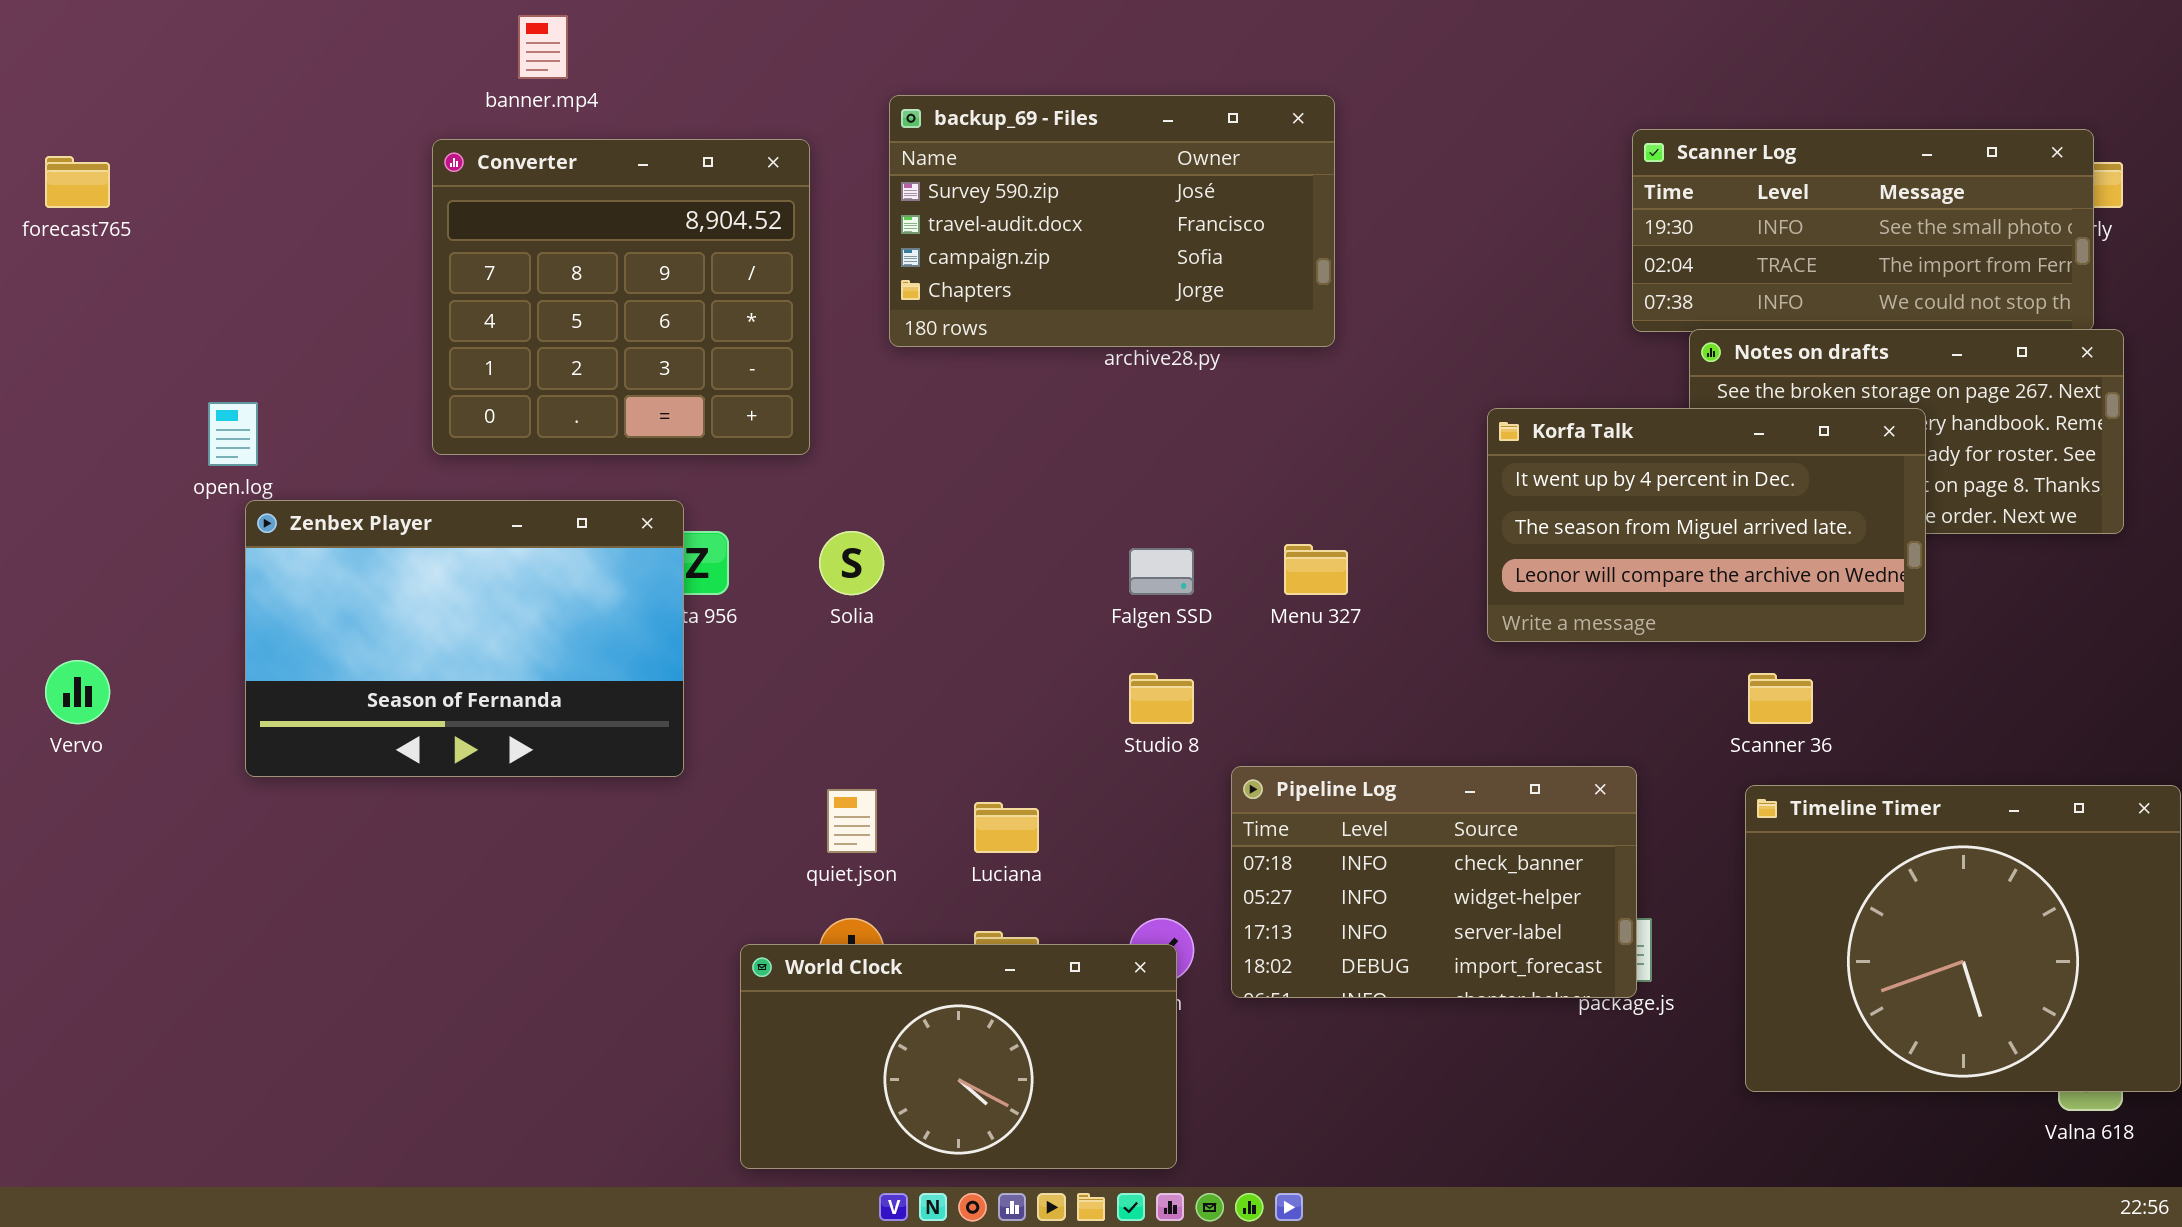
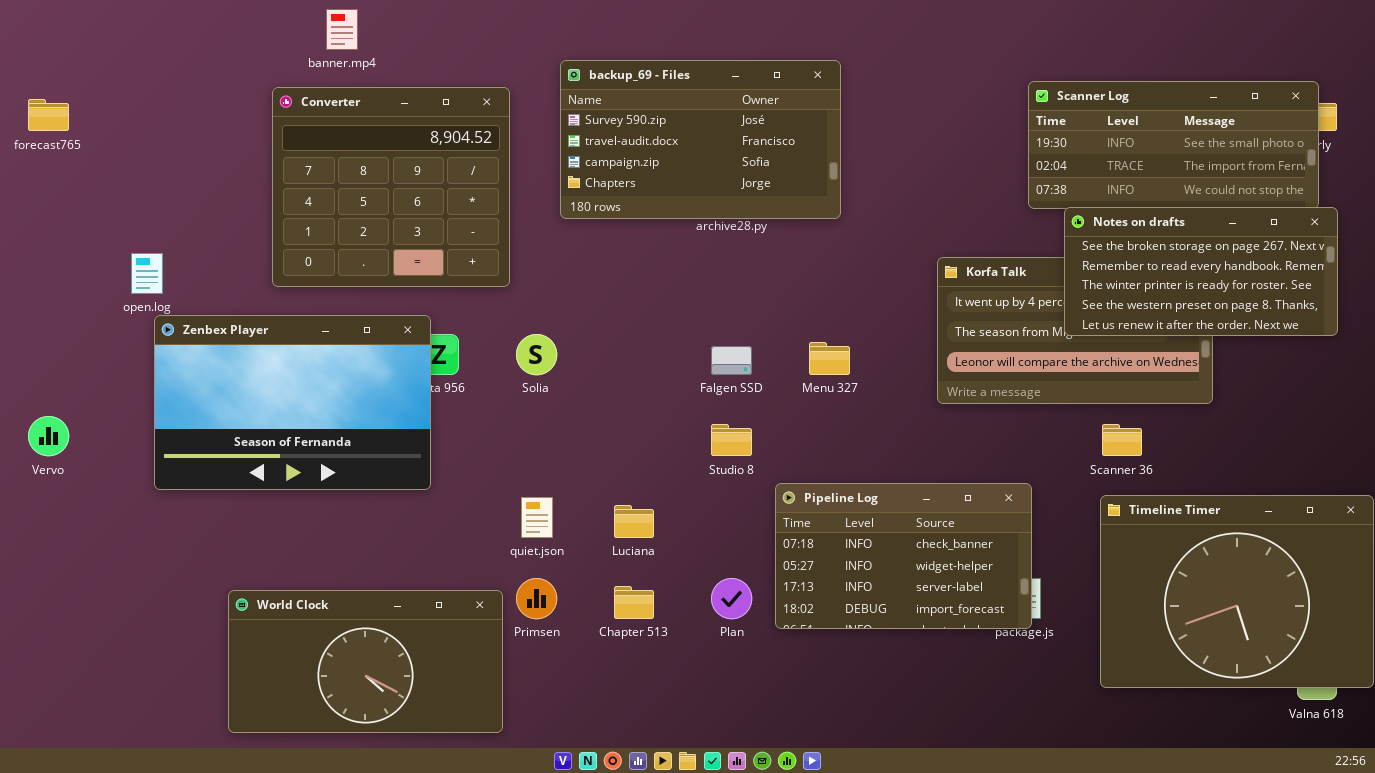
Notes on drafts: [1689,329,2124,534] -> [1064,207,1338,336], raised
World Clock: [740,944,1177,1169] -> [228,590,503,733], moved

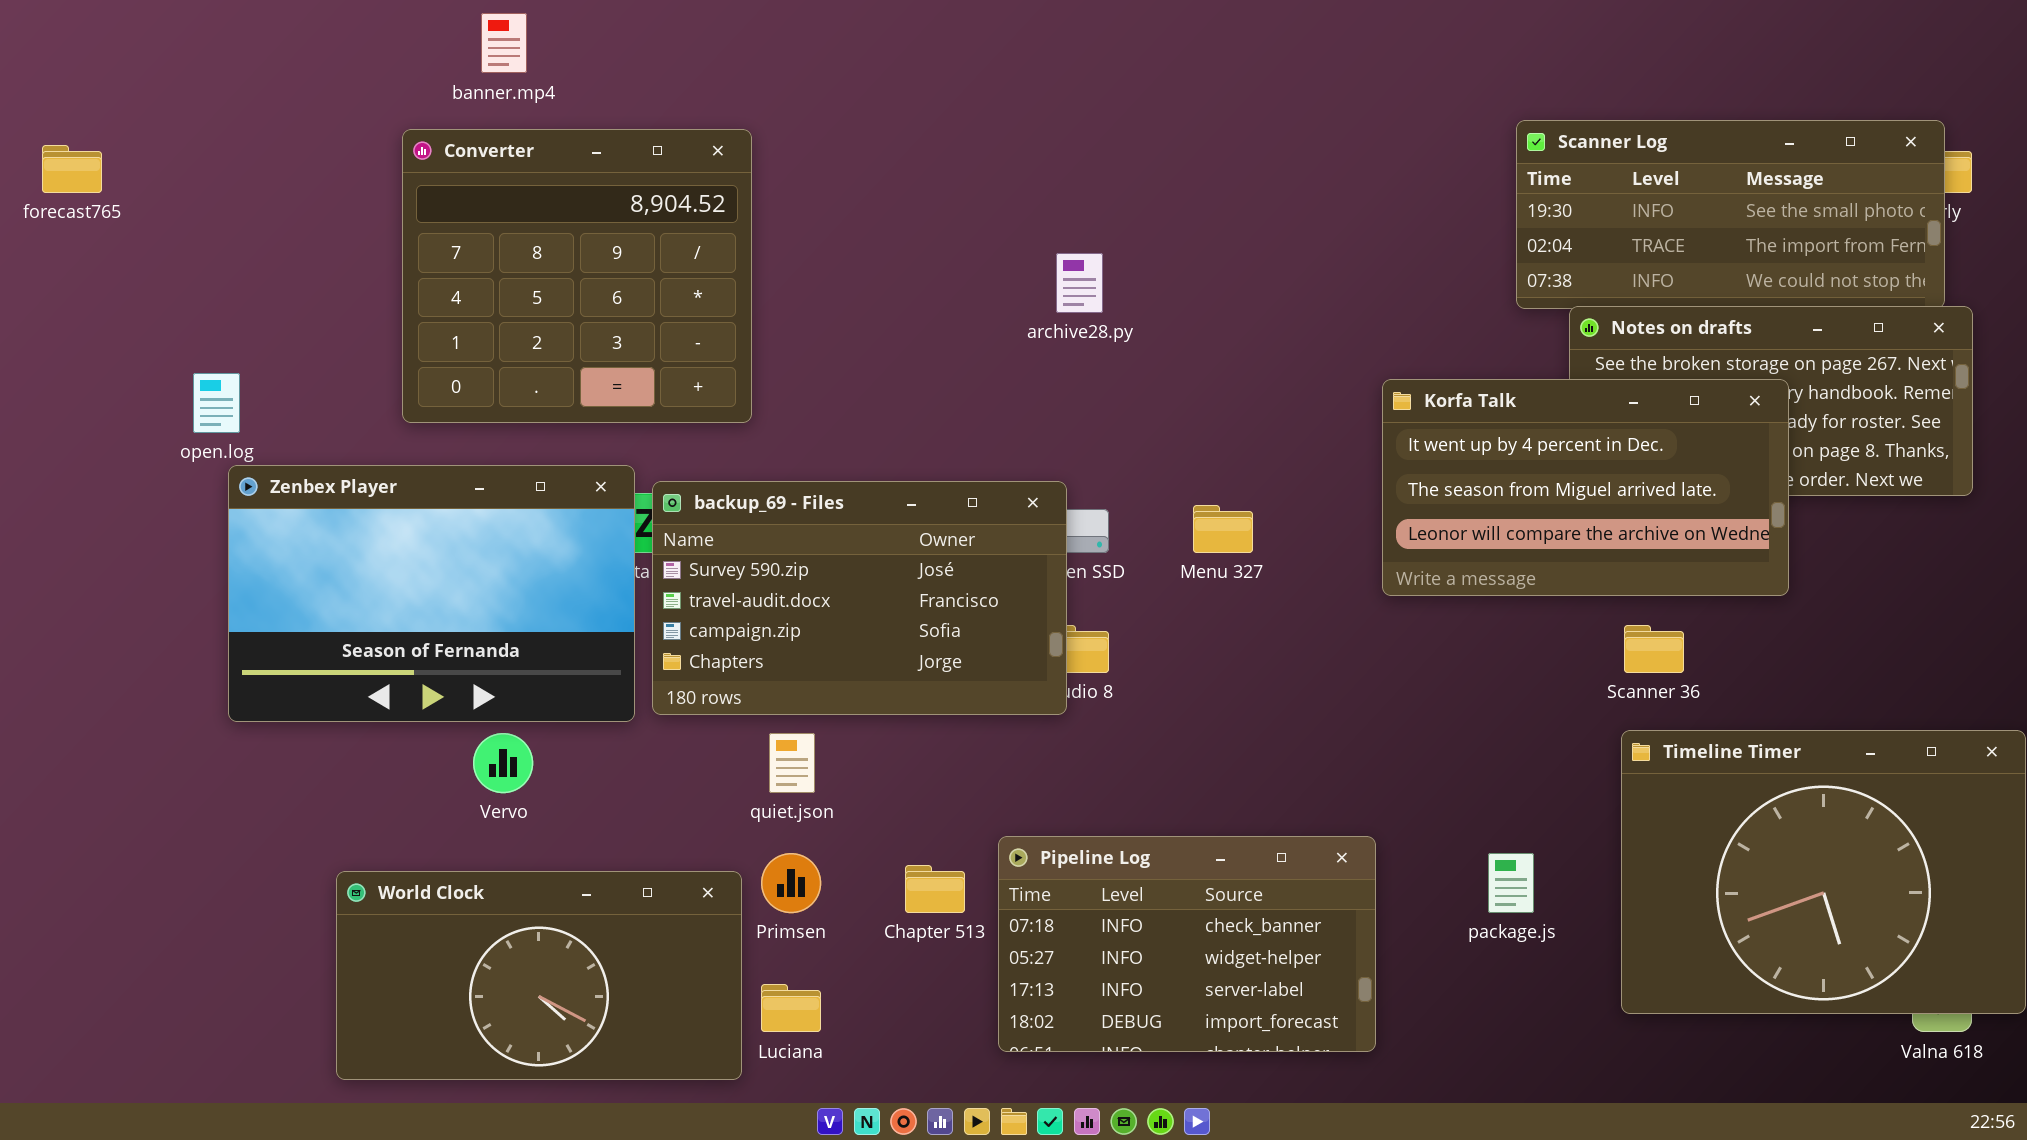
backup_69 - Files: [560,60,841,219] -> [652,481,1067,715], moved
Korfa Talk: [937,257,1213,404] -> [1382,379,1789,596], raised
Vervo: [28,416,69,456] -> [473,733,533,793], moved
Pipeline Log: [775,483,1032,629] -> [998,836,1376,1052], moved
Luciana: [614,505,654,538] -> [761,984,821,1032], moved

